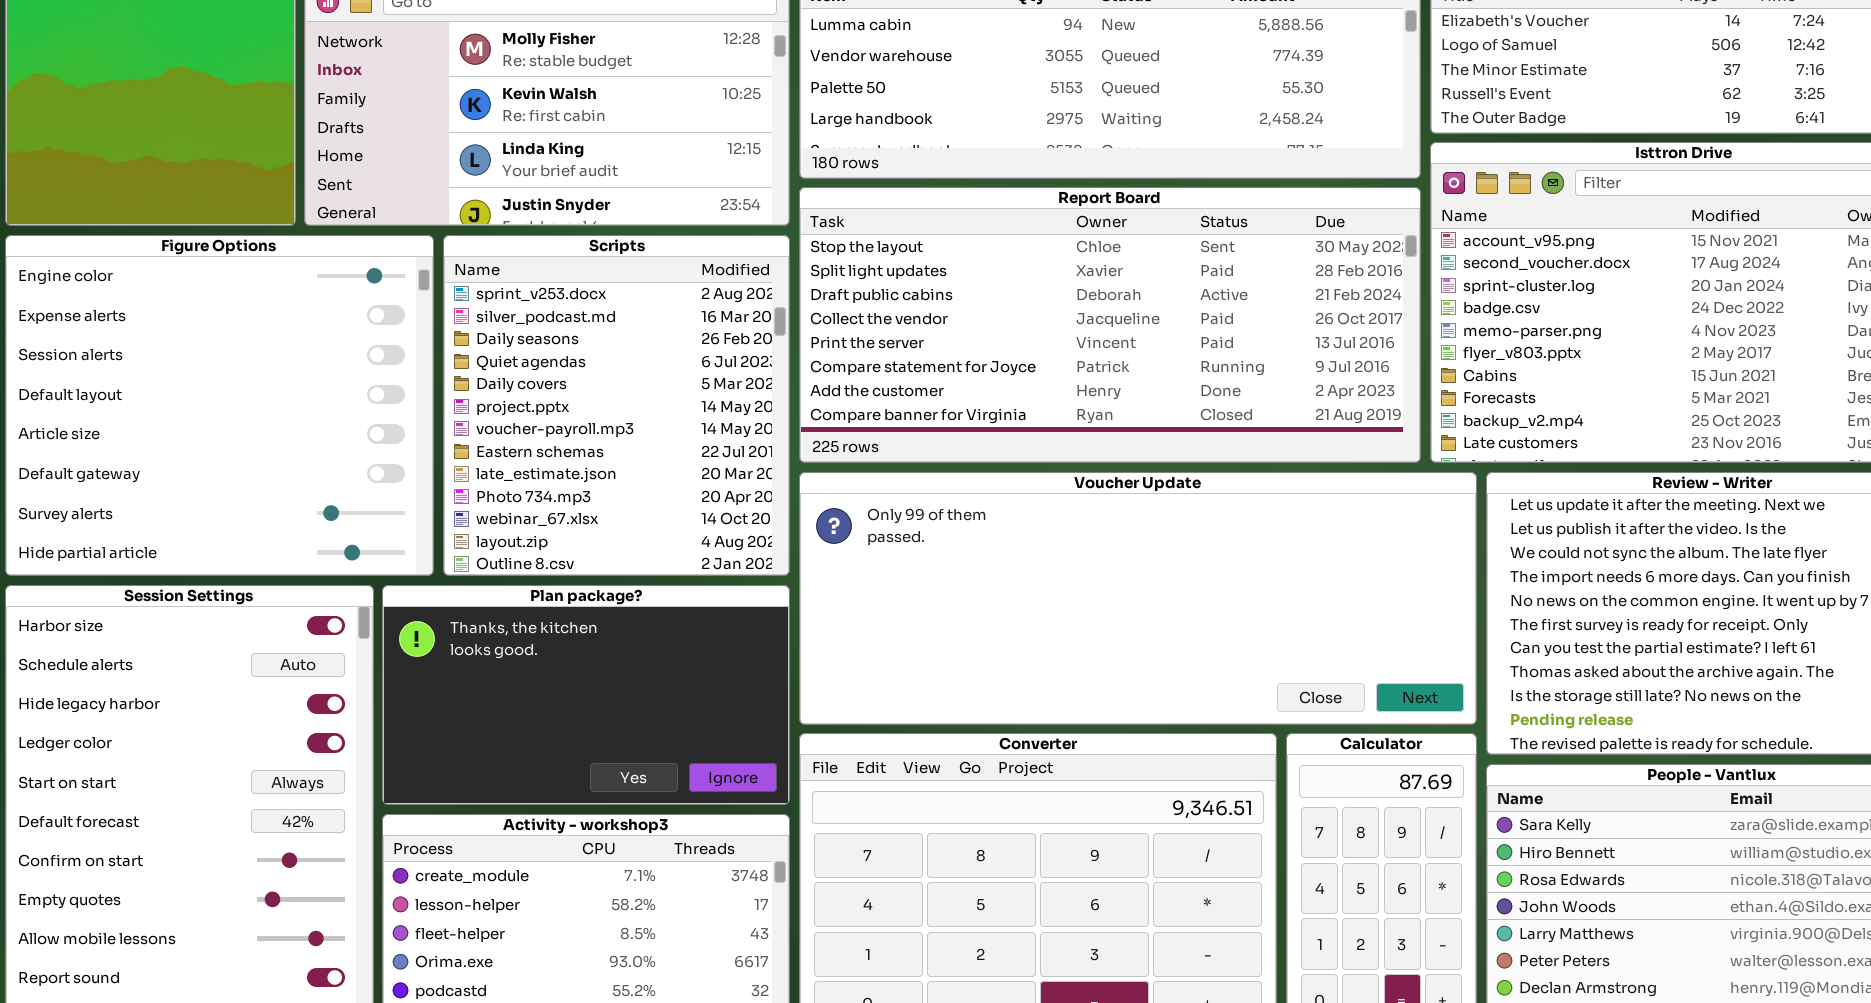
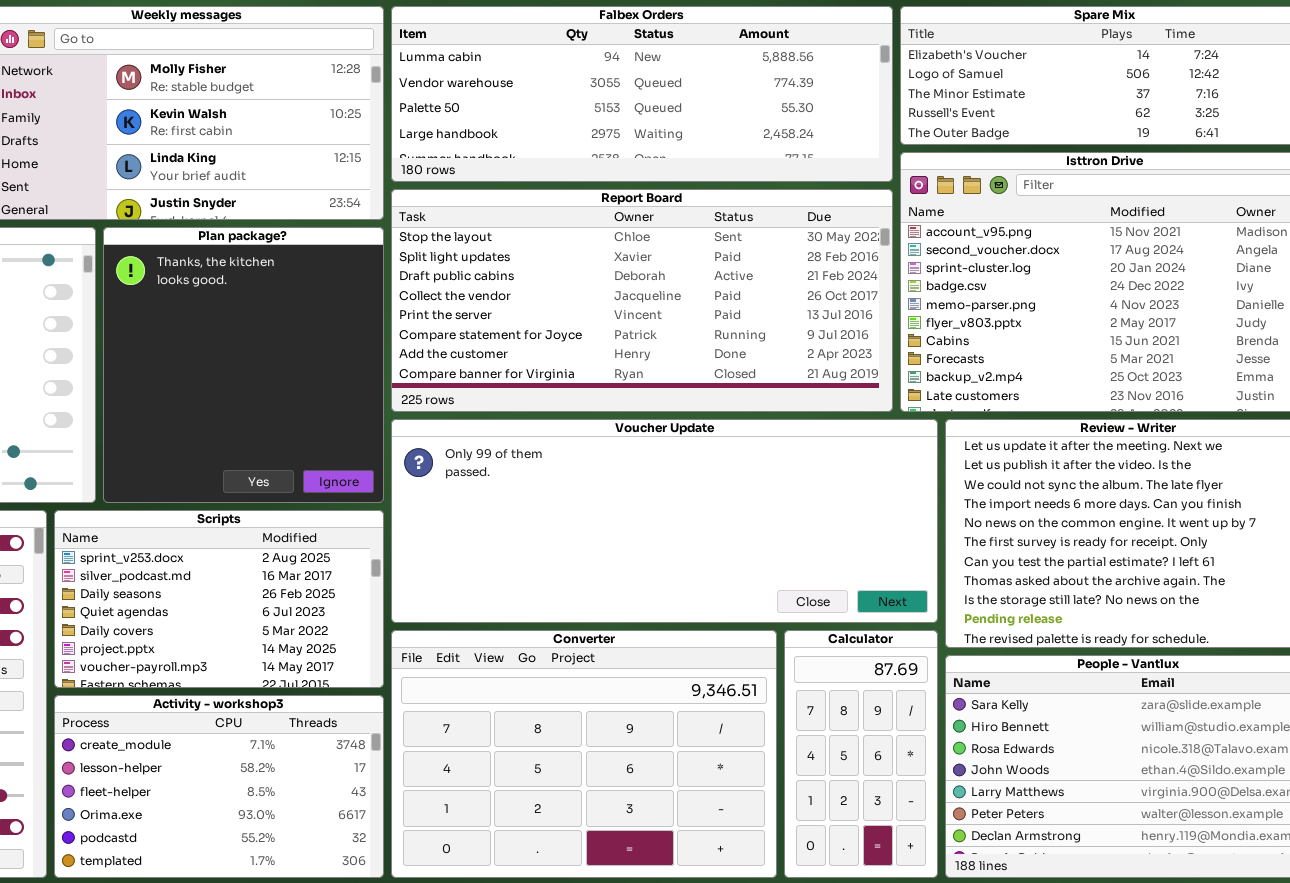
Scripts: [443,235,790,576] -> [54,510,384,688], moved, resized
Plan package?: [382,585,790,805] -> [103,227,384,503], moved, resized

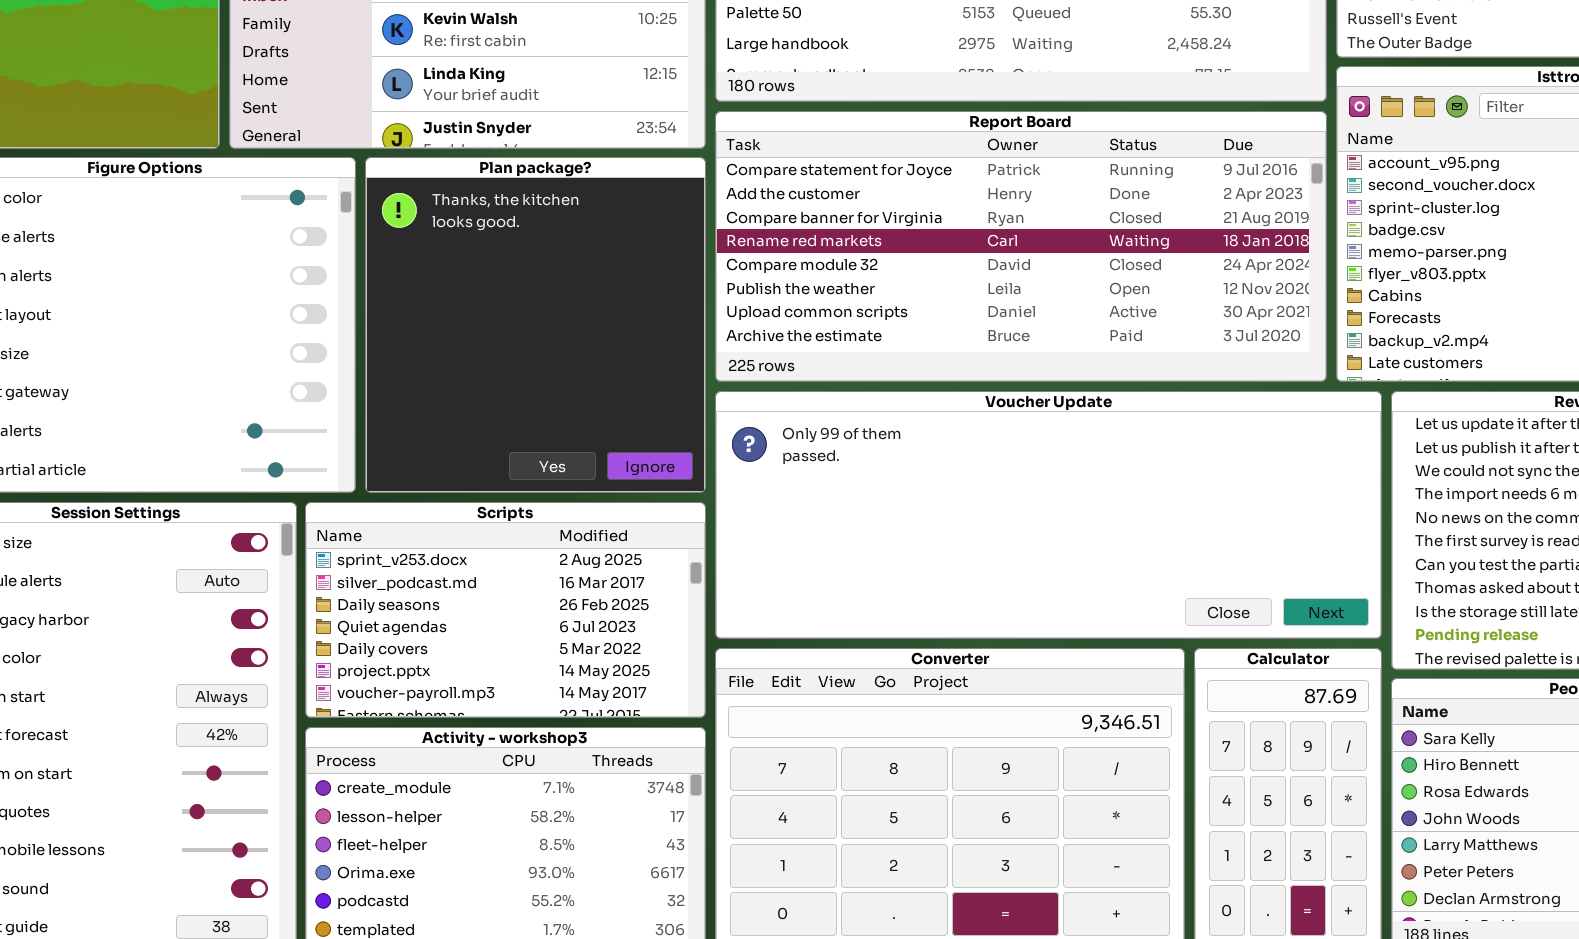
Report Board: [391,189,893,412] -> [715,111,1327,382], scrolled down 5 rows

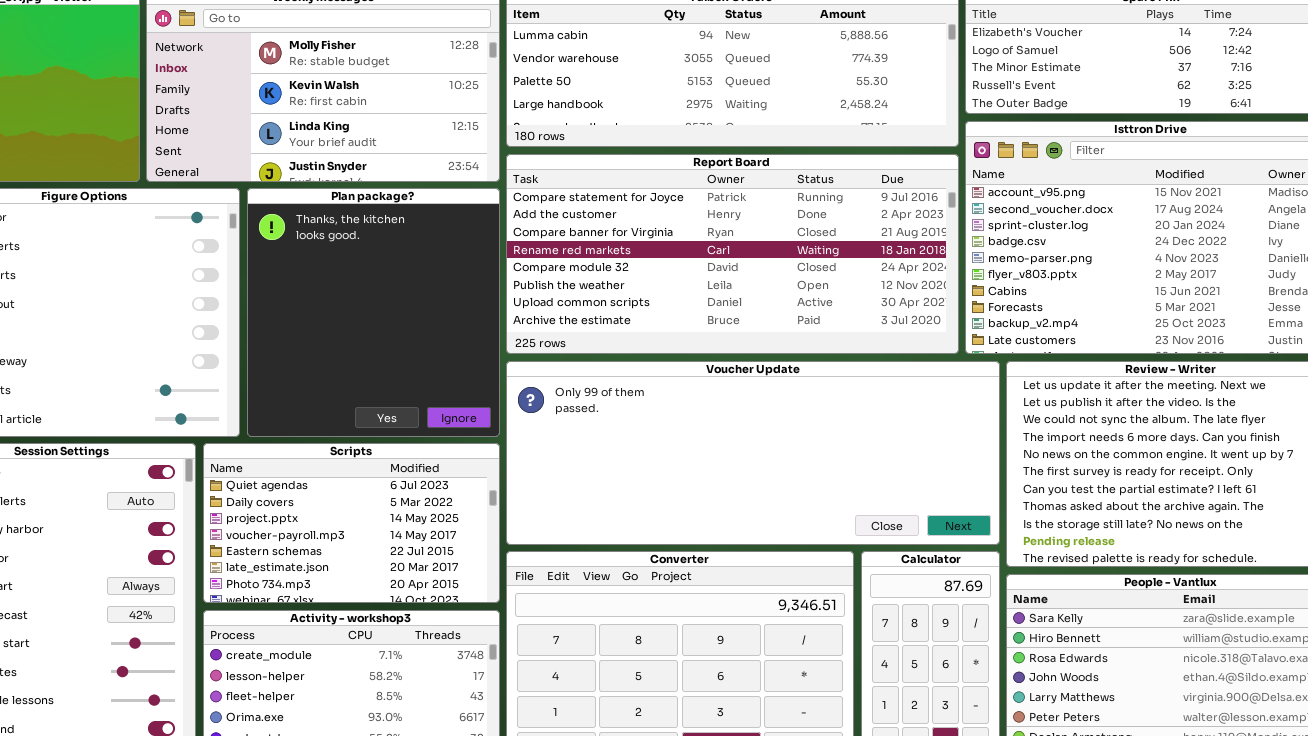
Scripts: [305,502,706,718] -> [203,443,500,603], scrolled down 3 rows

